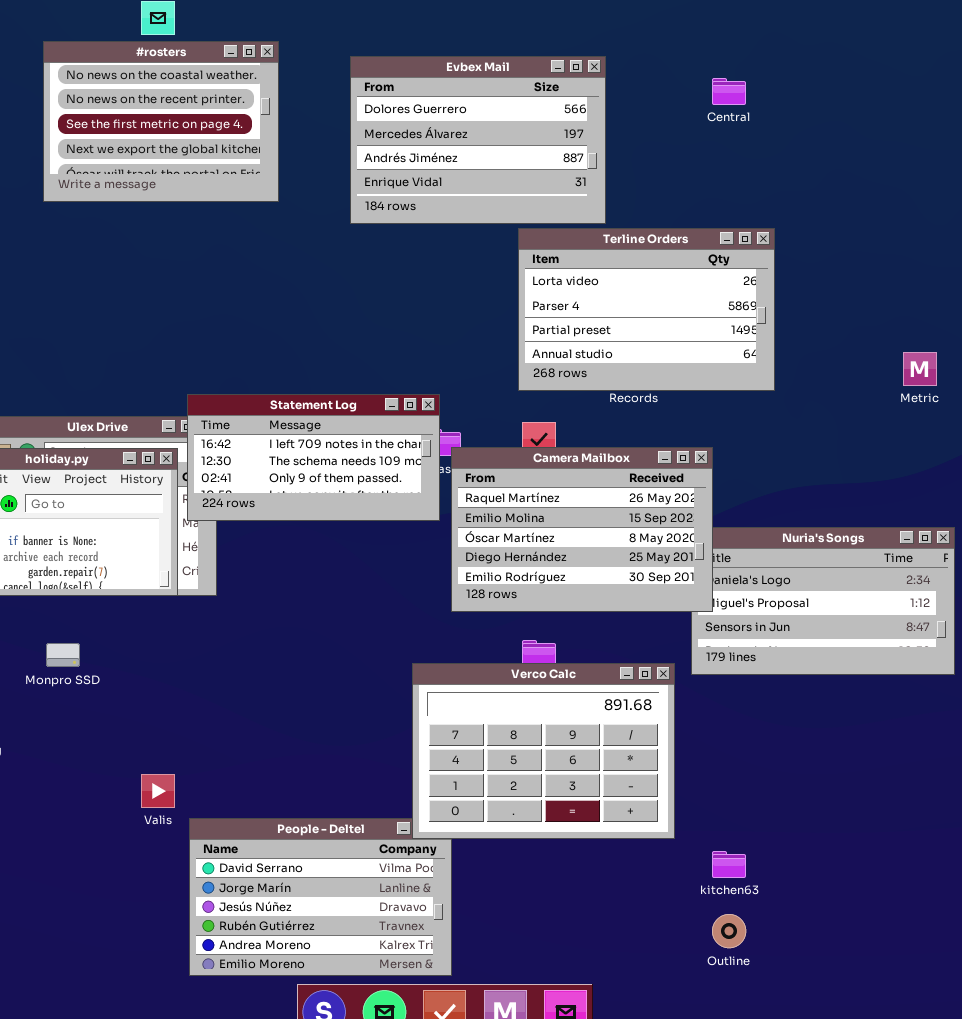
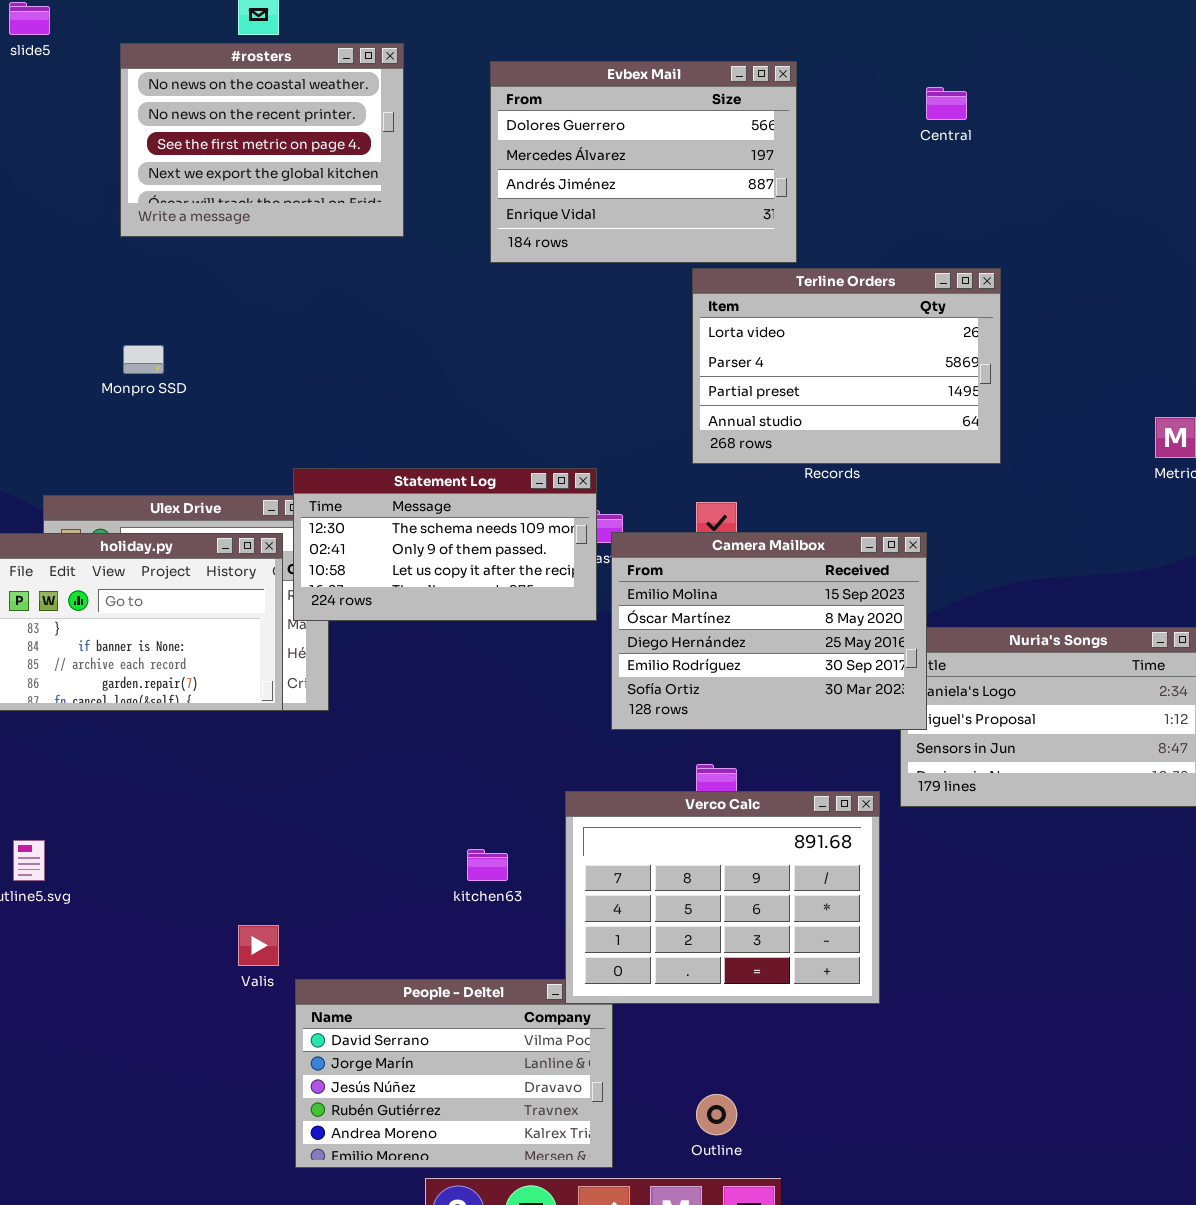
Statement Log: [187,394,440,521] -> [293,468,597,621], scrolled down 1 row
Camera Mailbox: [451,447,713,612] -> [611,532,927,730], scrolled down 1 row
Monpro SSD: [46,643,80,667] -> [123,345,164,374], moved
kitchen63: [712,851,746,878] -> [467,849,508,881], moved
Outline: [712,914,746,948] -> [696,1094,737,1135], moved

